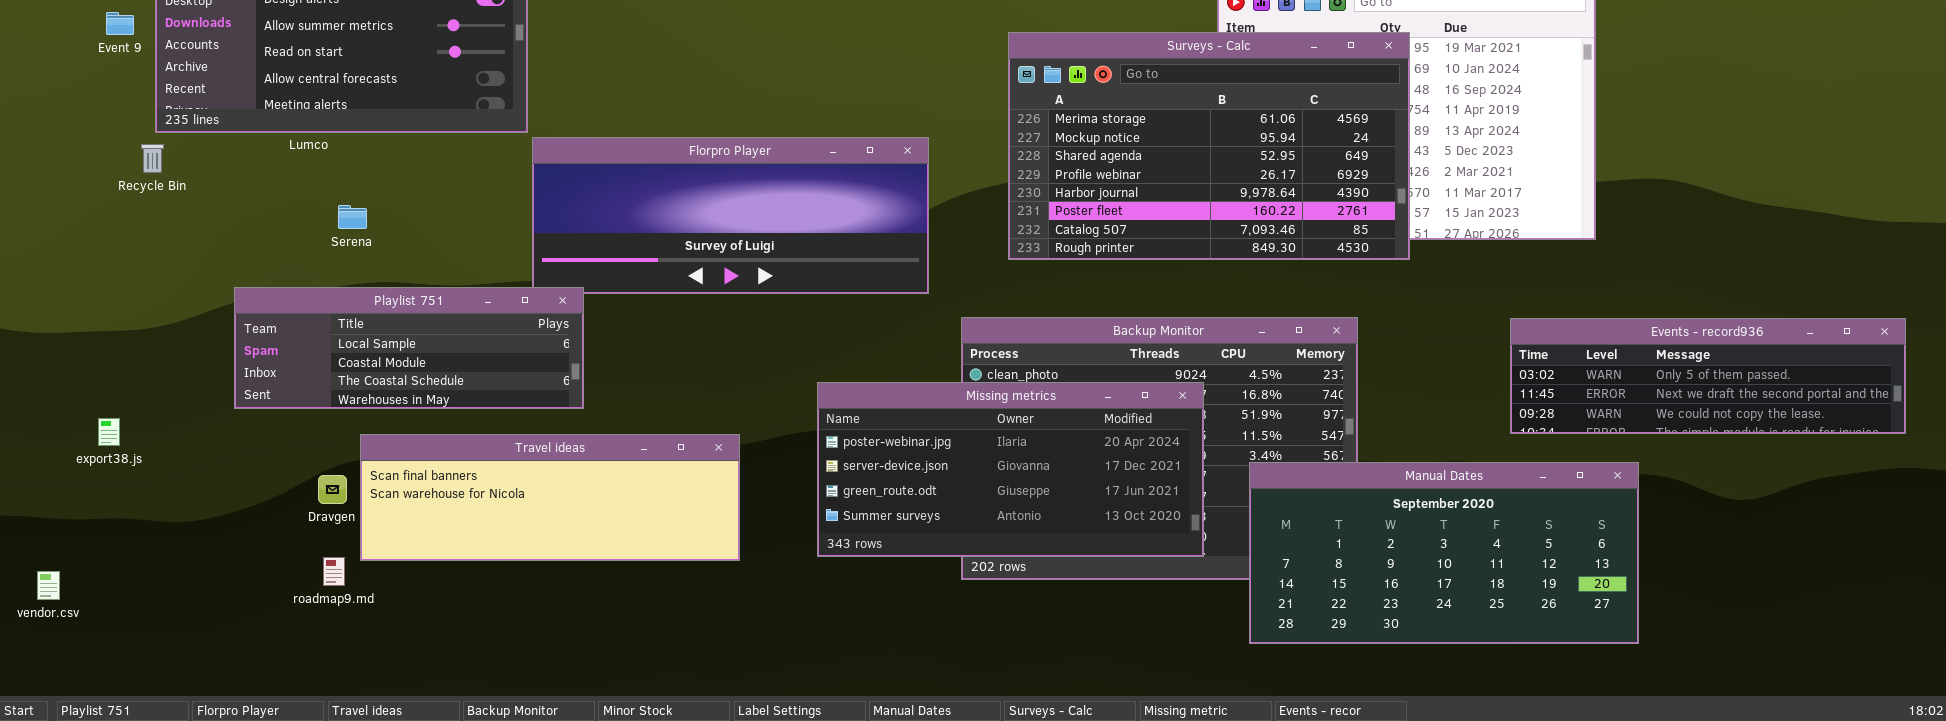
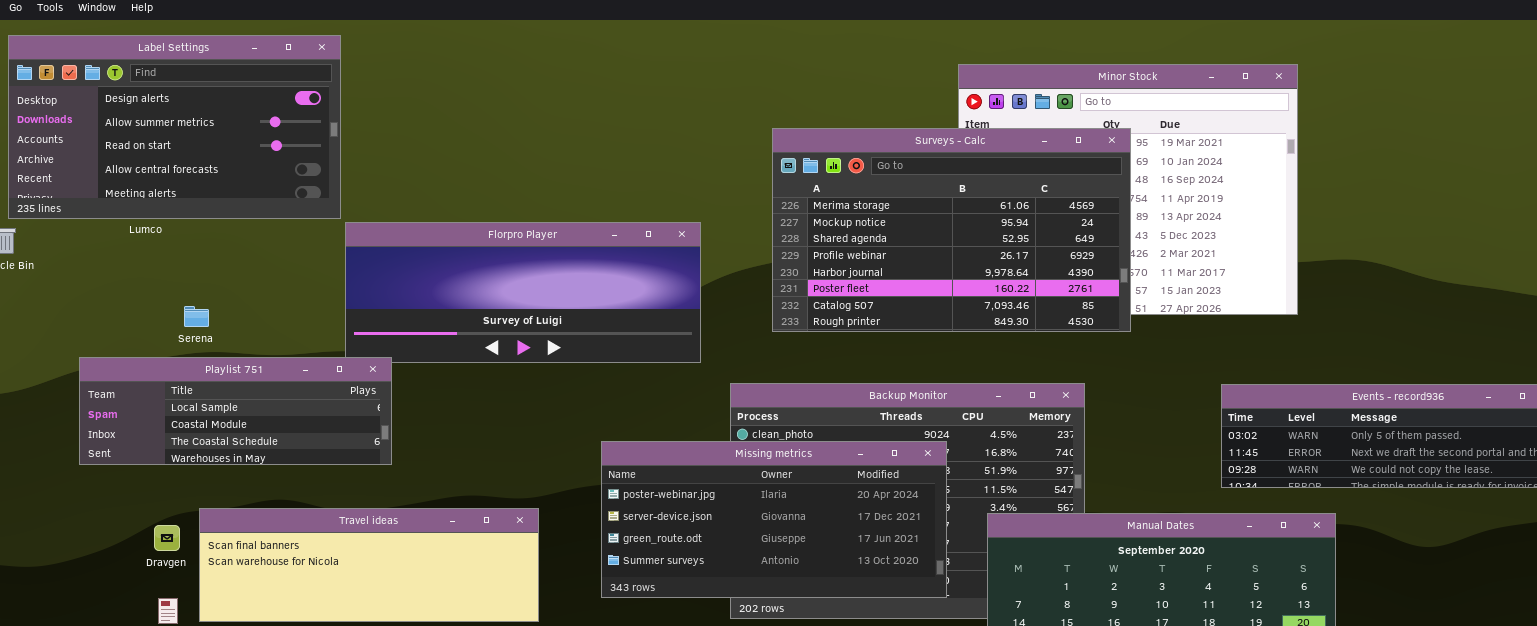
Serena: [338,205,367,229] -> [184,306,209,327], moved
Travel ideas: [360,434,740,561] -> [199,508,539,622], moved

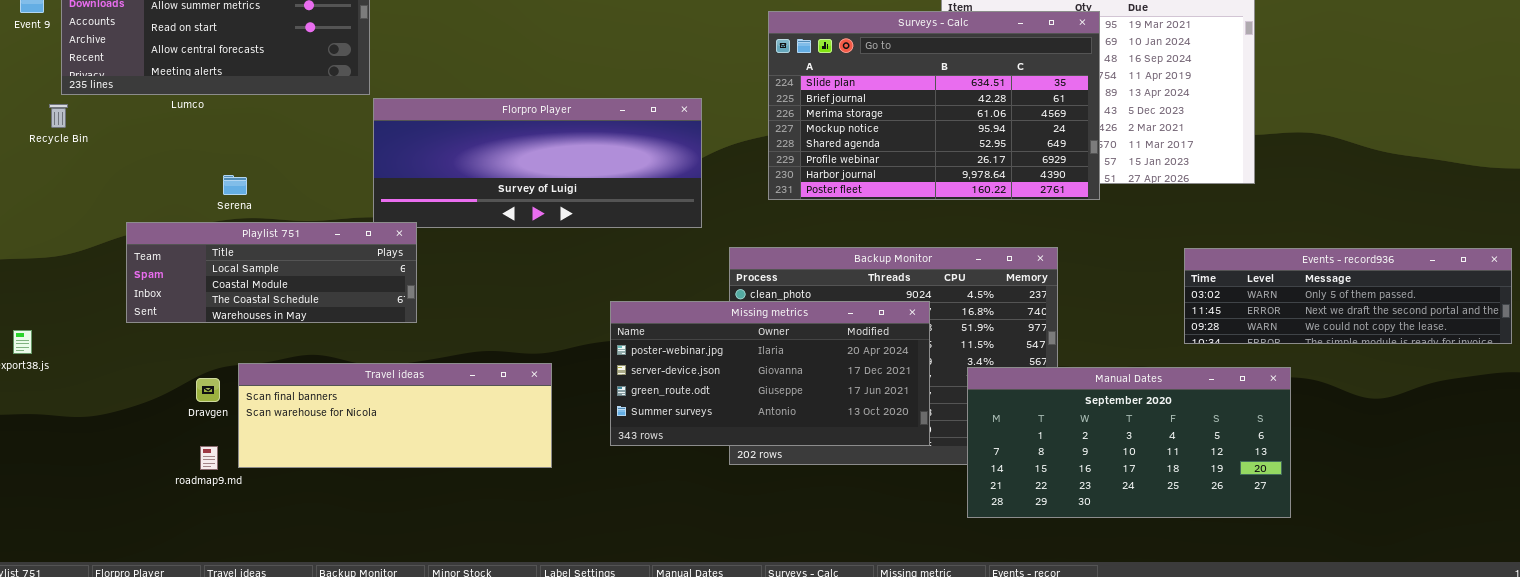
Surveys - Calc: [772,128,1131,332] -> [768,11,1100,200], scrolled up 2 rows

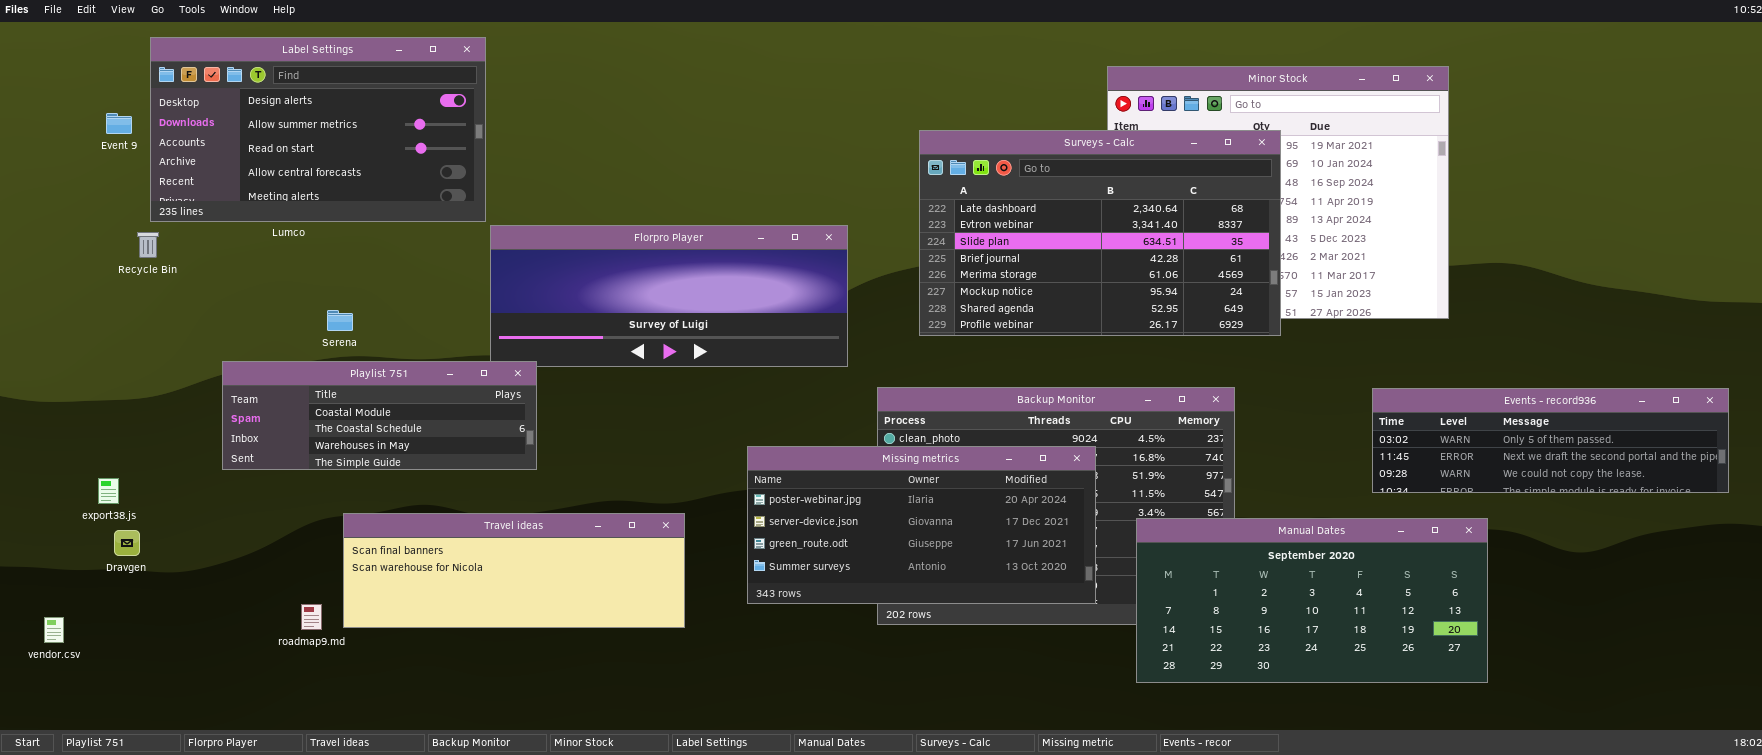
Surveys - Calc: [768,11,1100,200] -> [919,130,1281,336], scrolled up 2 rows
Playlist 751: [126,222,417,323] -> [222,361,537,470], scrolled down 1 row
Dravgen: [196,378,220,402] -> [114,530,140,556], moved

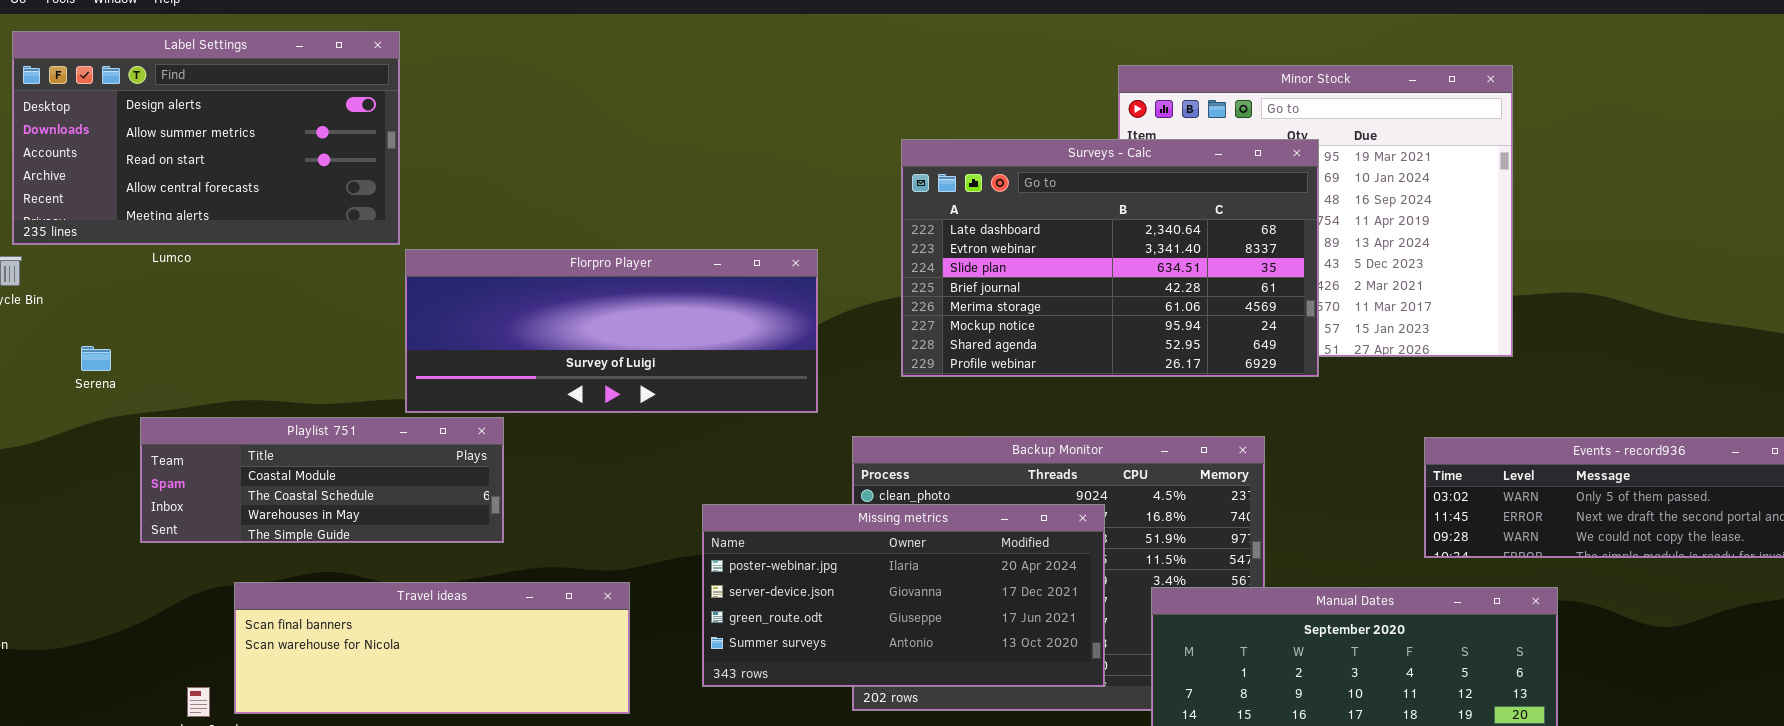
Serena: [327,310,353,331] -> [81,346,111,371], moved
Playlist 751: [222,361,537,470] -> [140,417,504,543], moved

